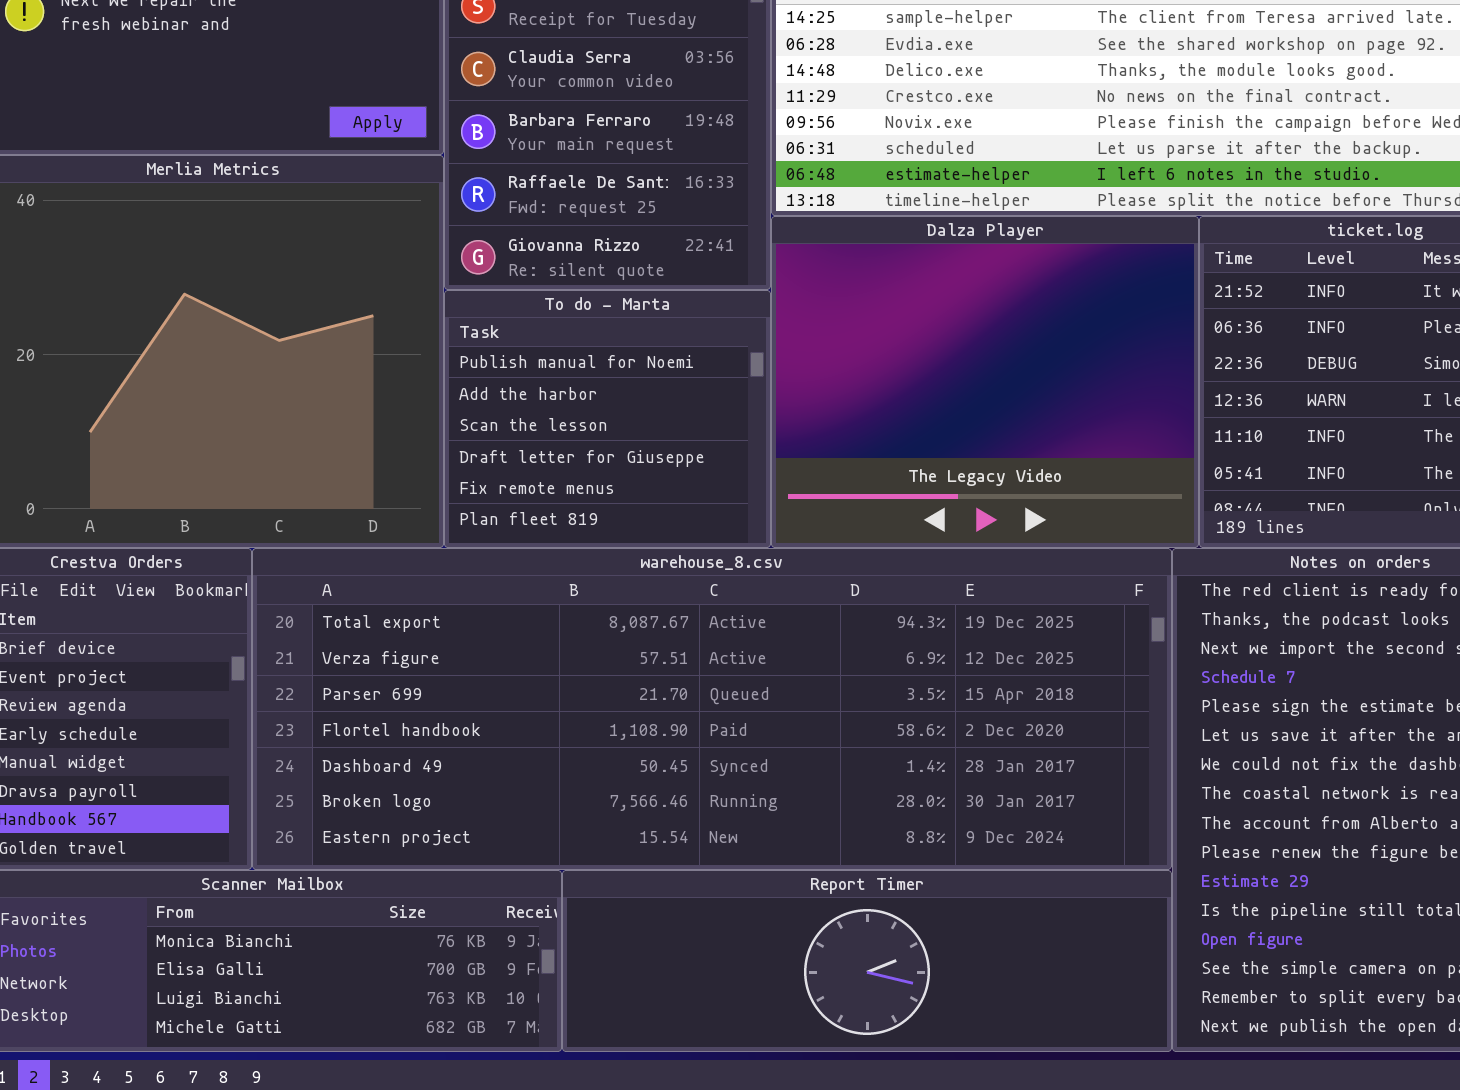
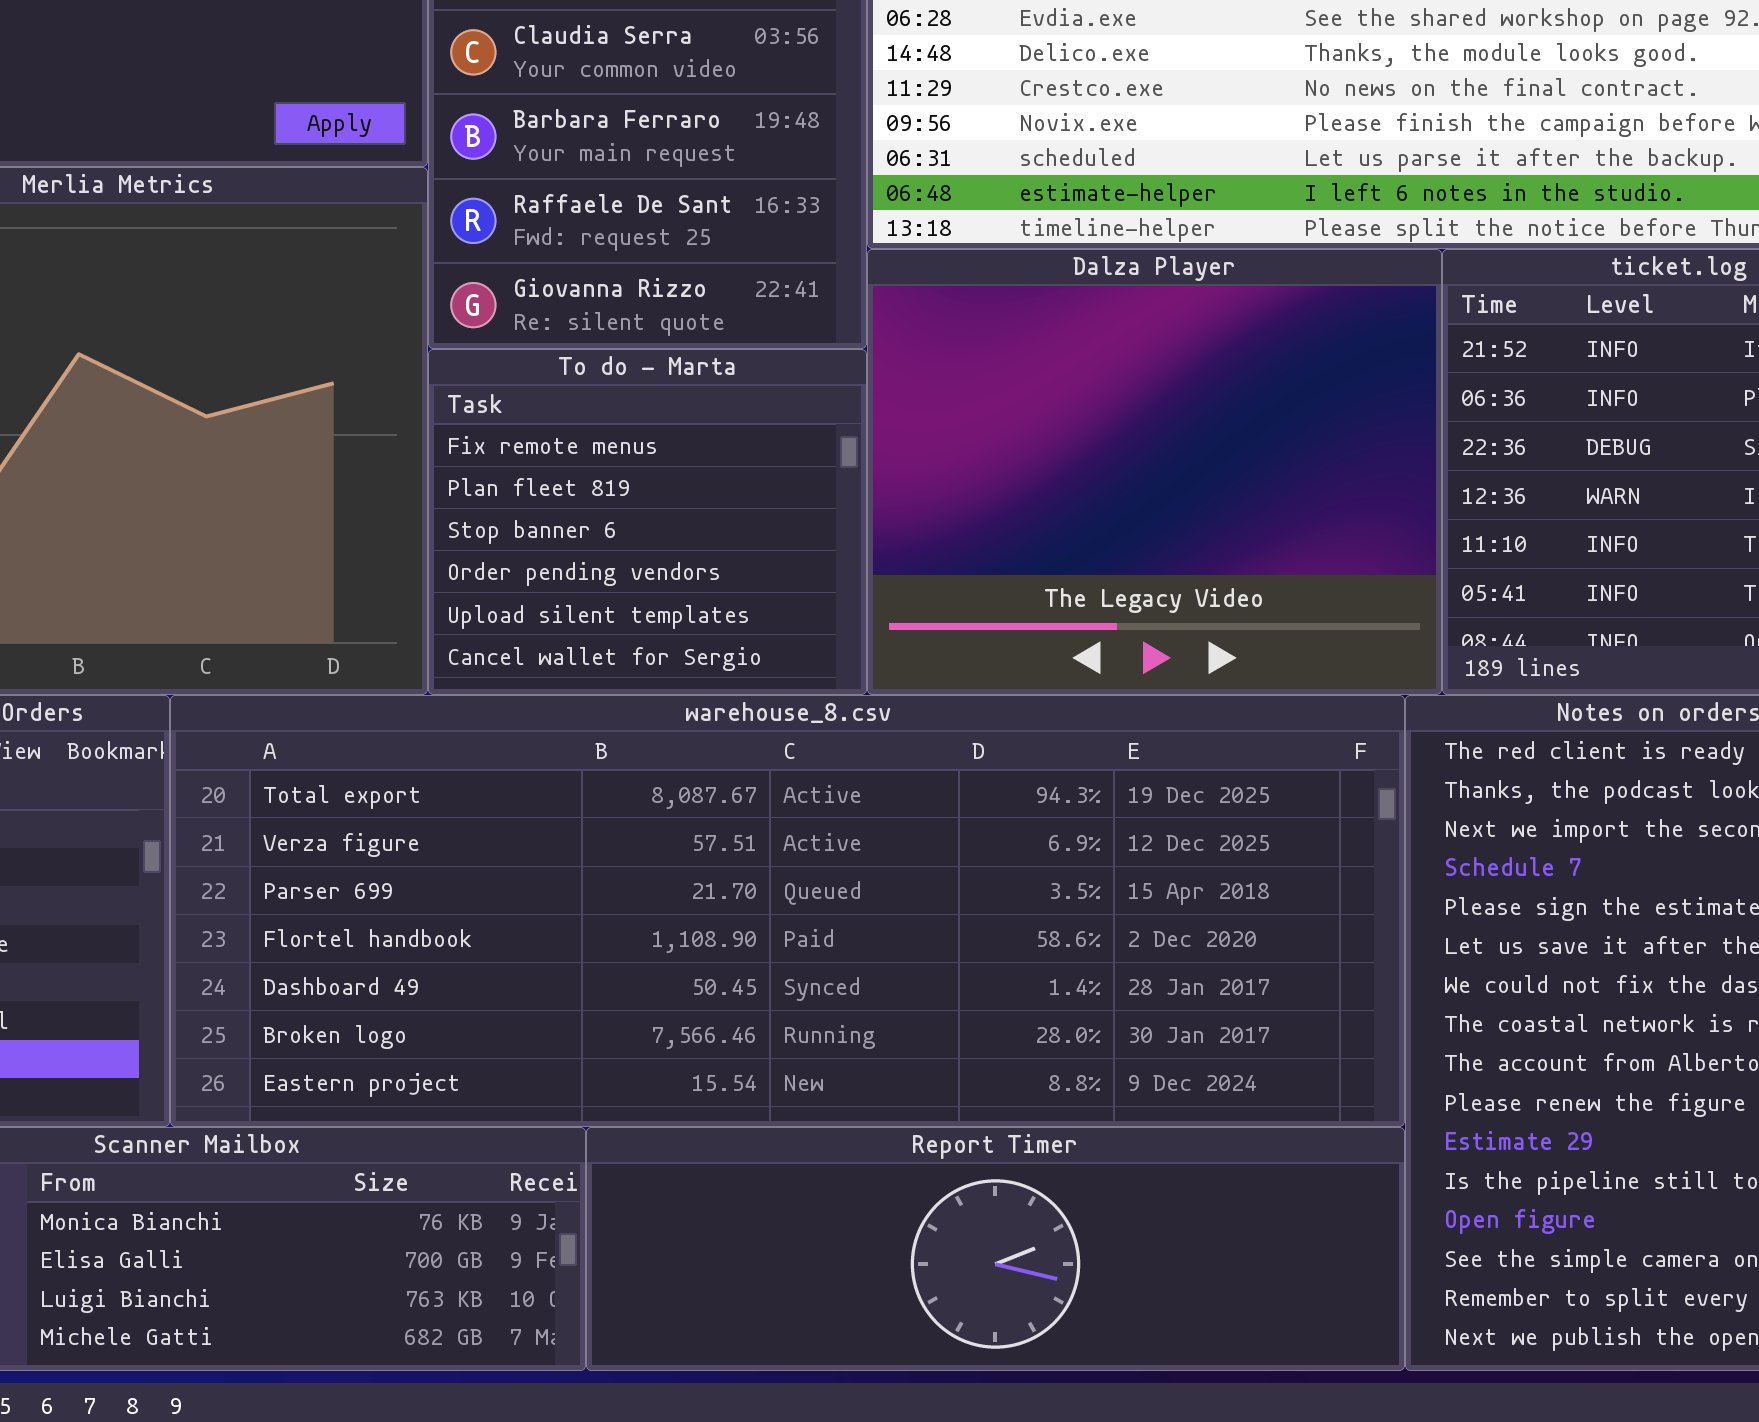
To do - Marta: [444,290,771,548] -> [428,349,867,695], scrolled down 4 rows

